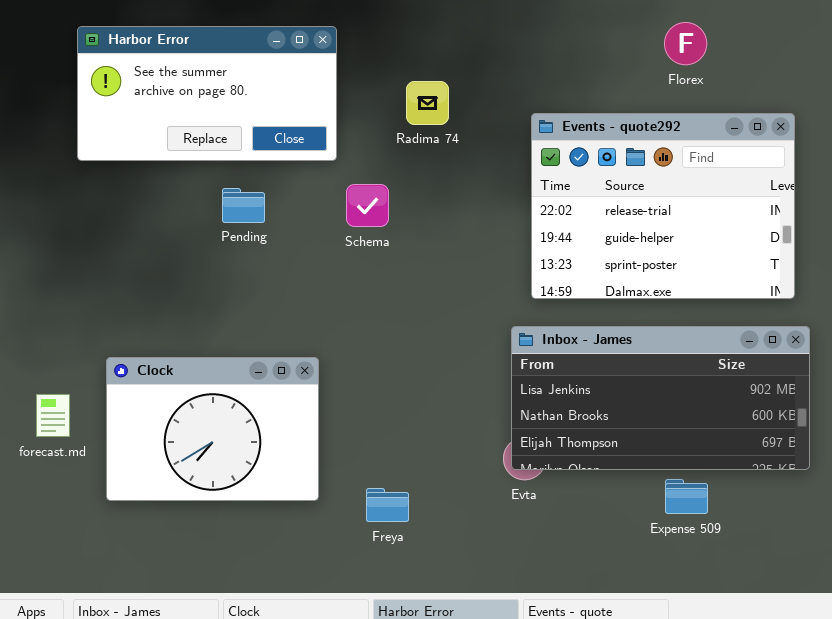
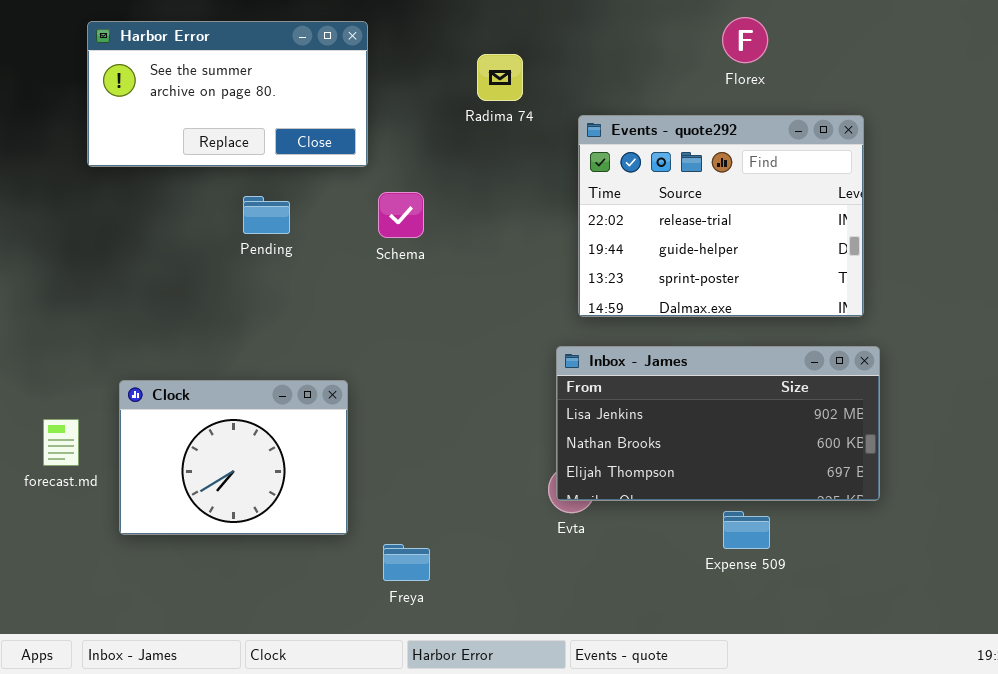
Radima 74: [406,81,449,125] -> [477,54,523,101], moved
Freya: [366,488,409,522] -> [383,544,430,581], moved

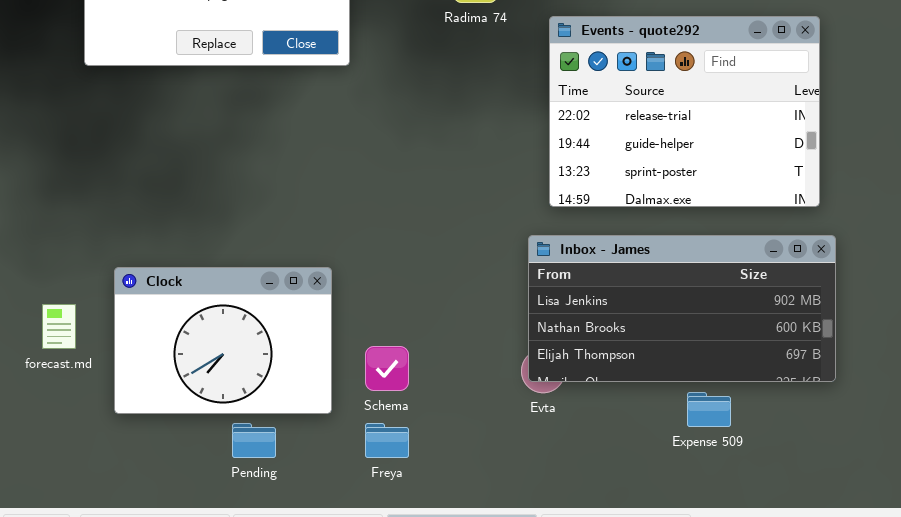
Schema: [378,192,424,238] -> [365,346,409,391], moved
Pending: [243,196,290,234] -> [232,423,276,458], moved

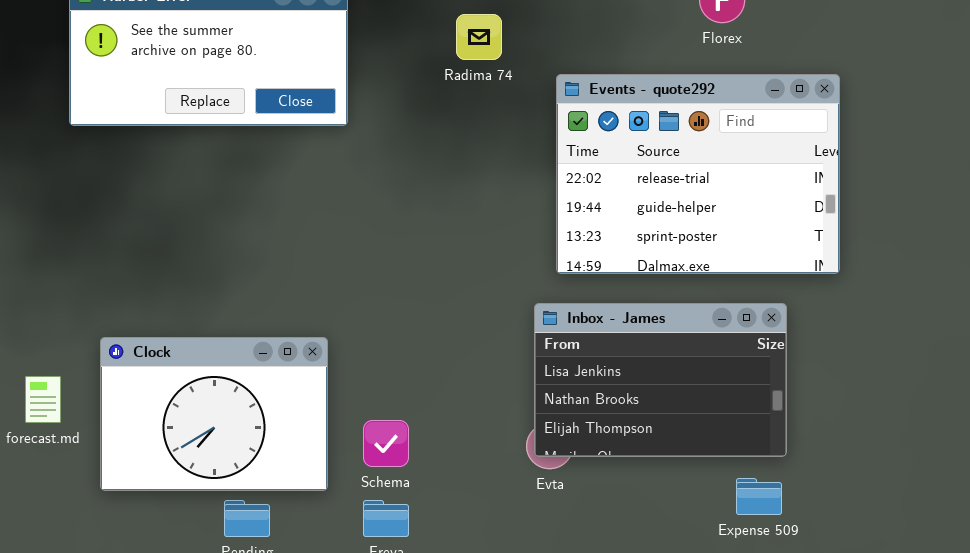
Inbox - James: [528,235,836,382] -> [534,303,787,457], resized
Expense 509: [687,392,731,427] -> [736,478,782,515], moved

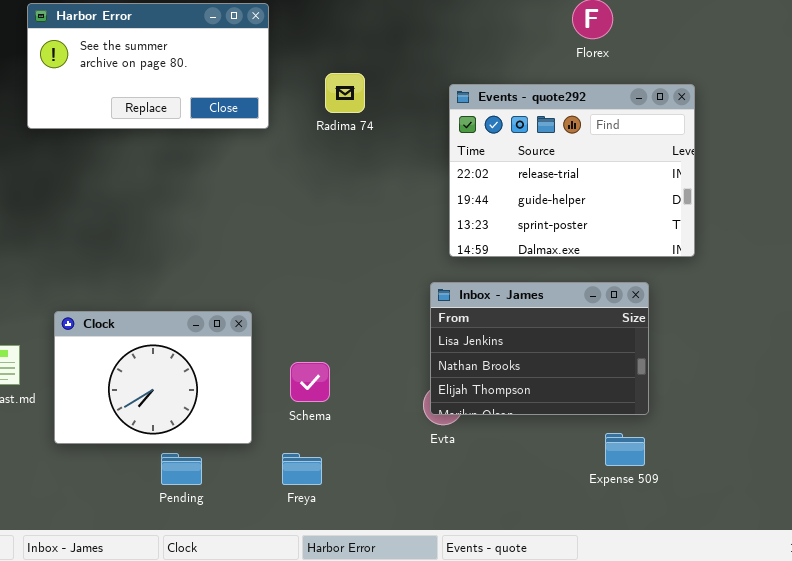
Radima 74: [456,14,502,60] -> [325,73,365,113], moved
Schema: [363,420,409,467] -> [290,362,330,402], moved

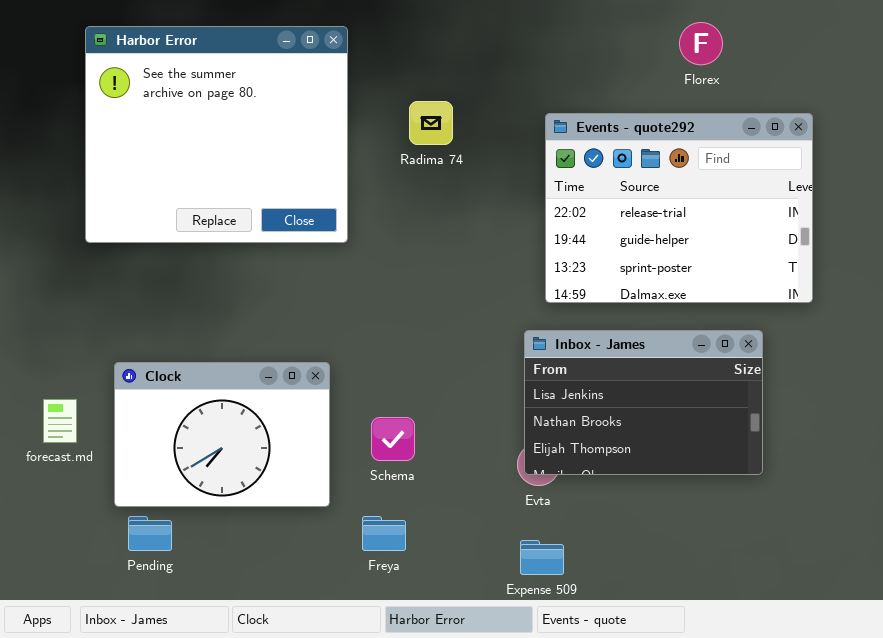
Harbor Error: [27,3,269,129] -> [85,26,348,243], resized
Expense 509: [605,433,645,466] -> [520,540,564,575], moved
Pending: [161,453,202,485] -> [128,516,172,551], moved

